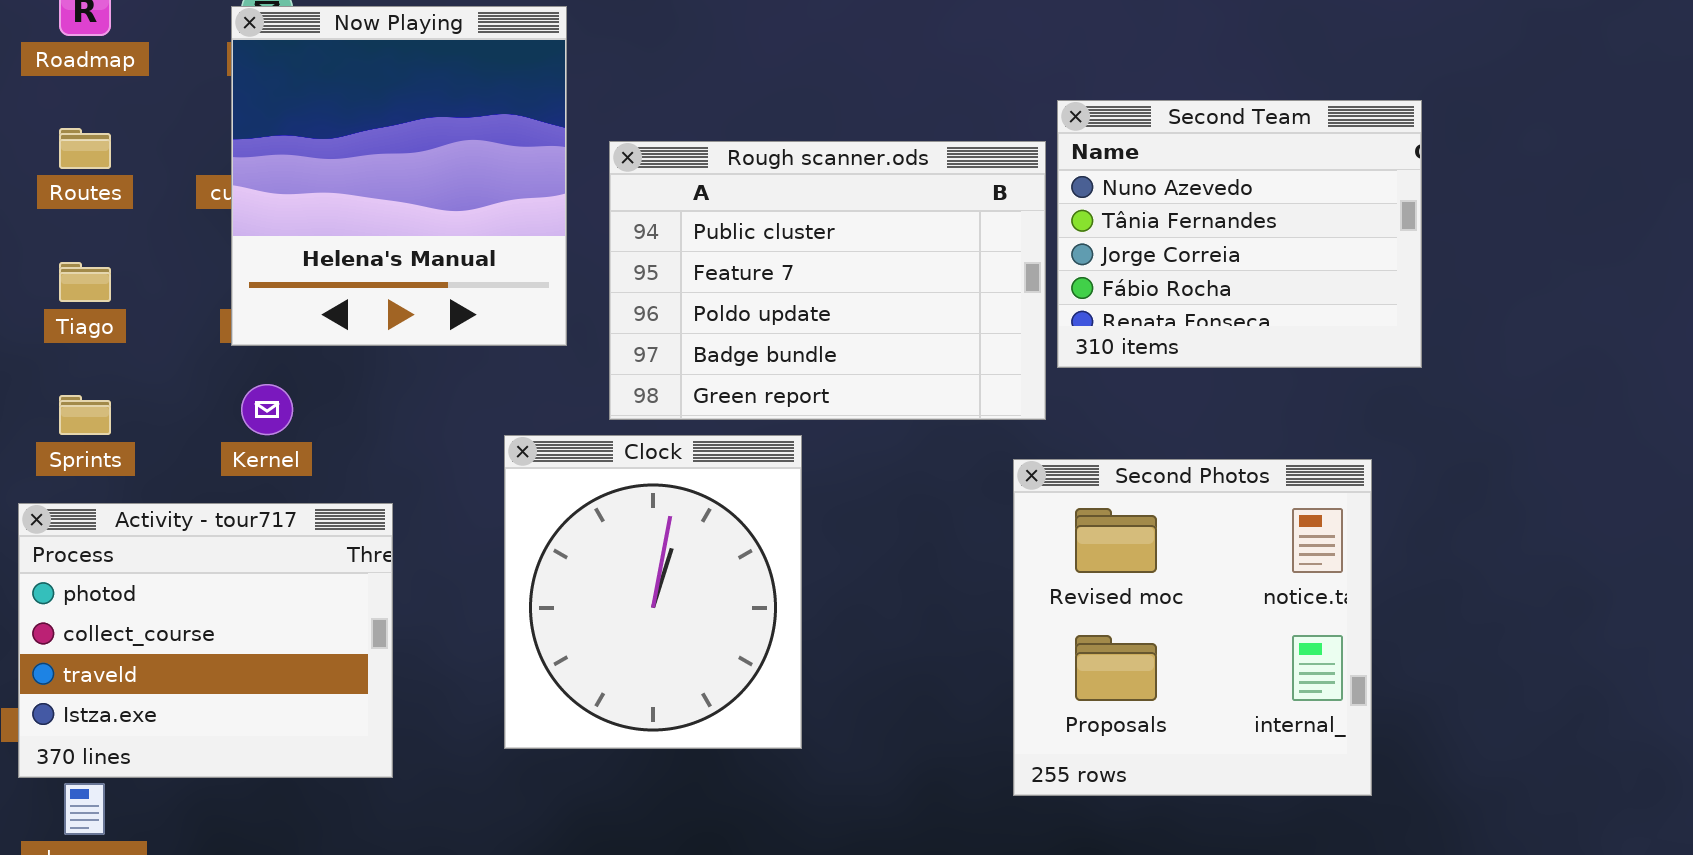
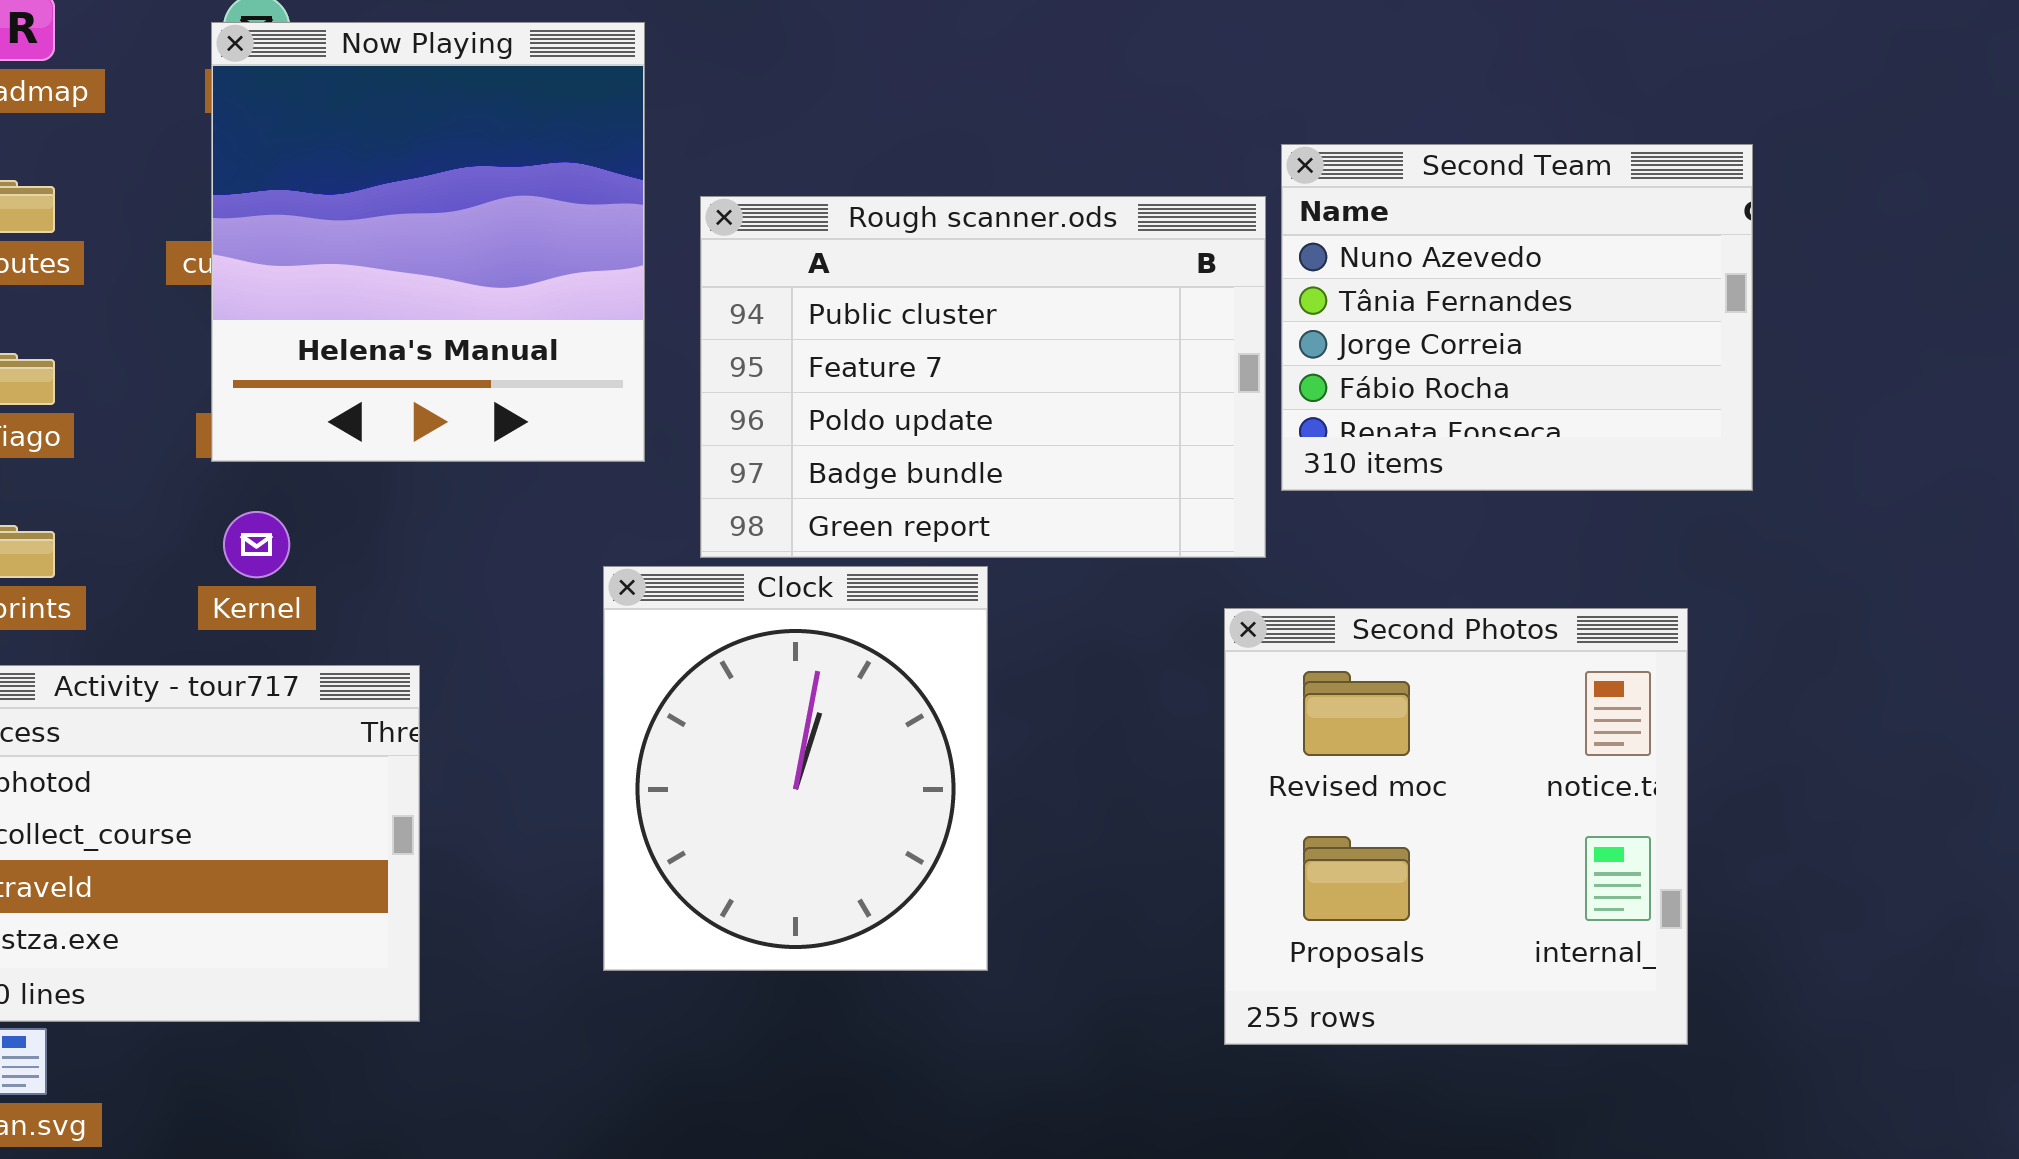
Clock: [504,435,802,749] -> [603,566,988,971], moved

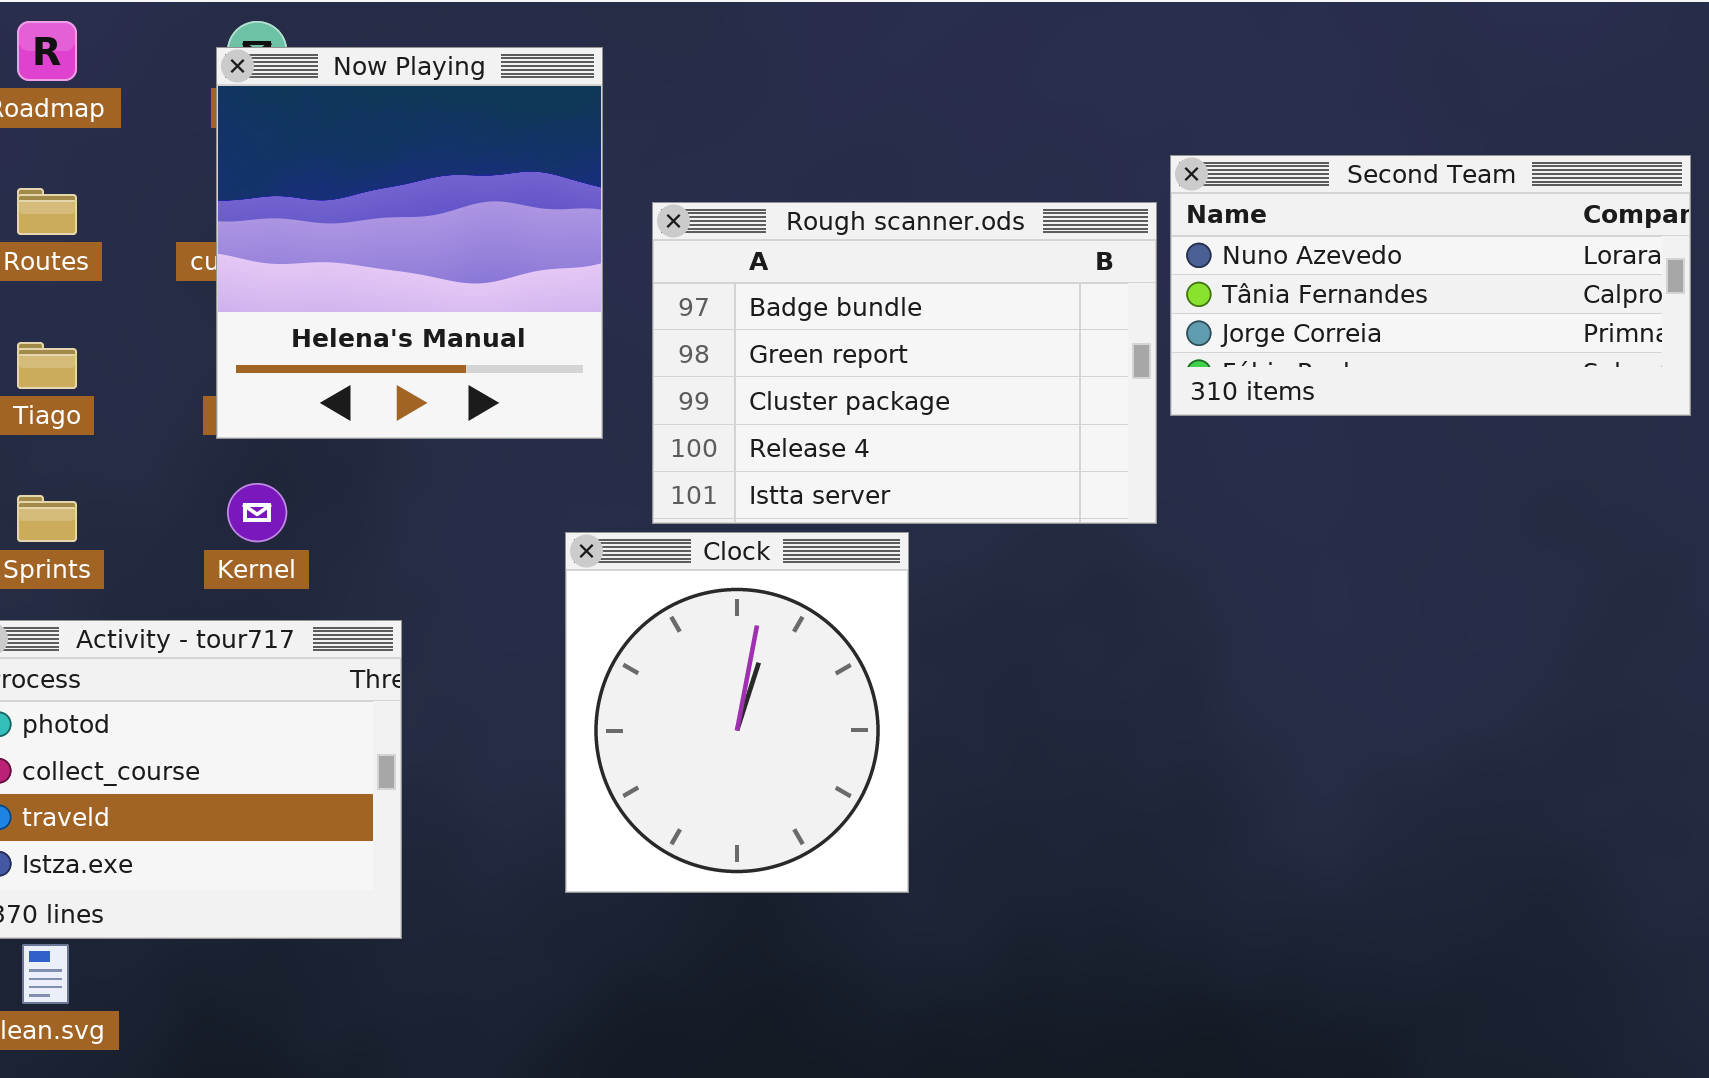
Second Team: [1281,144,1753,491] -> [1170,155,1691,416], resized
Rough scanner.ods: [700,196,1266,558] -> [652,202,1157,524], scrolled down 3 rows
Second Photos: [1224,608,1688,1045] -> none, closed

